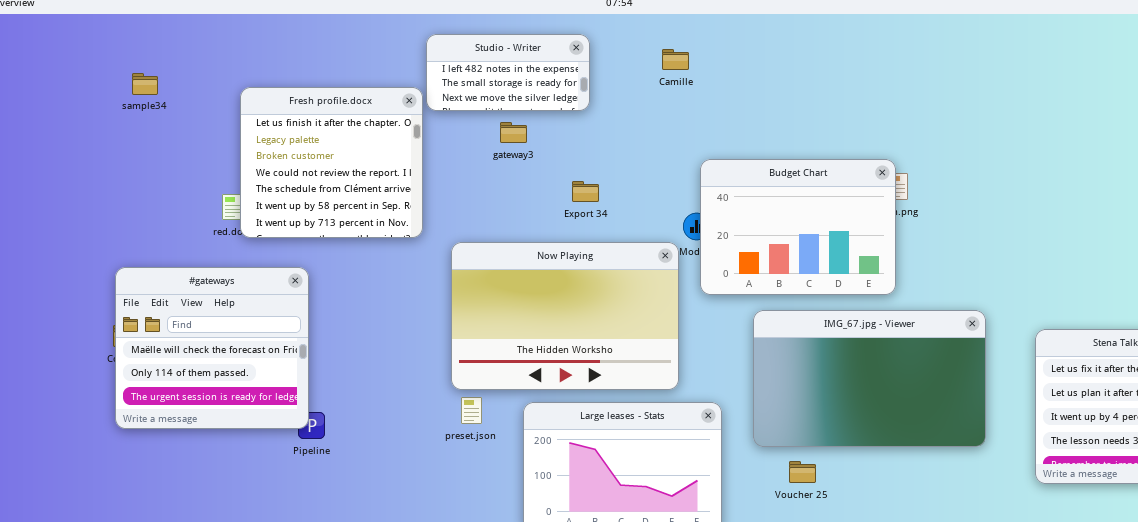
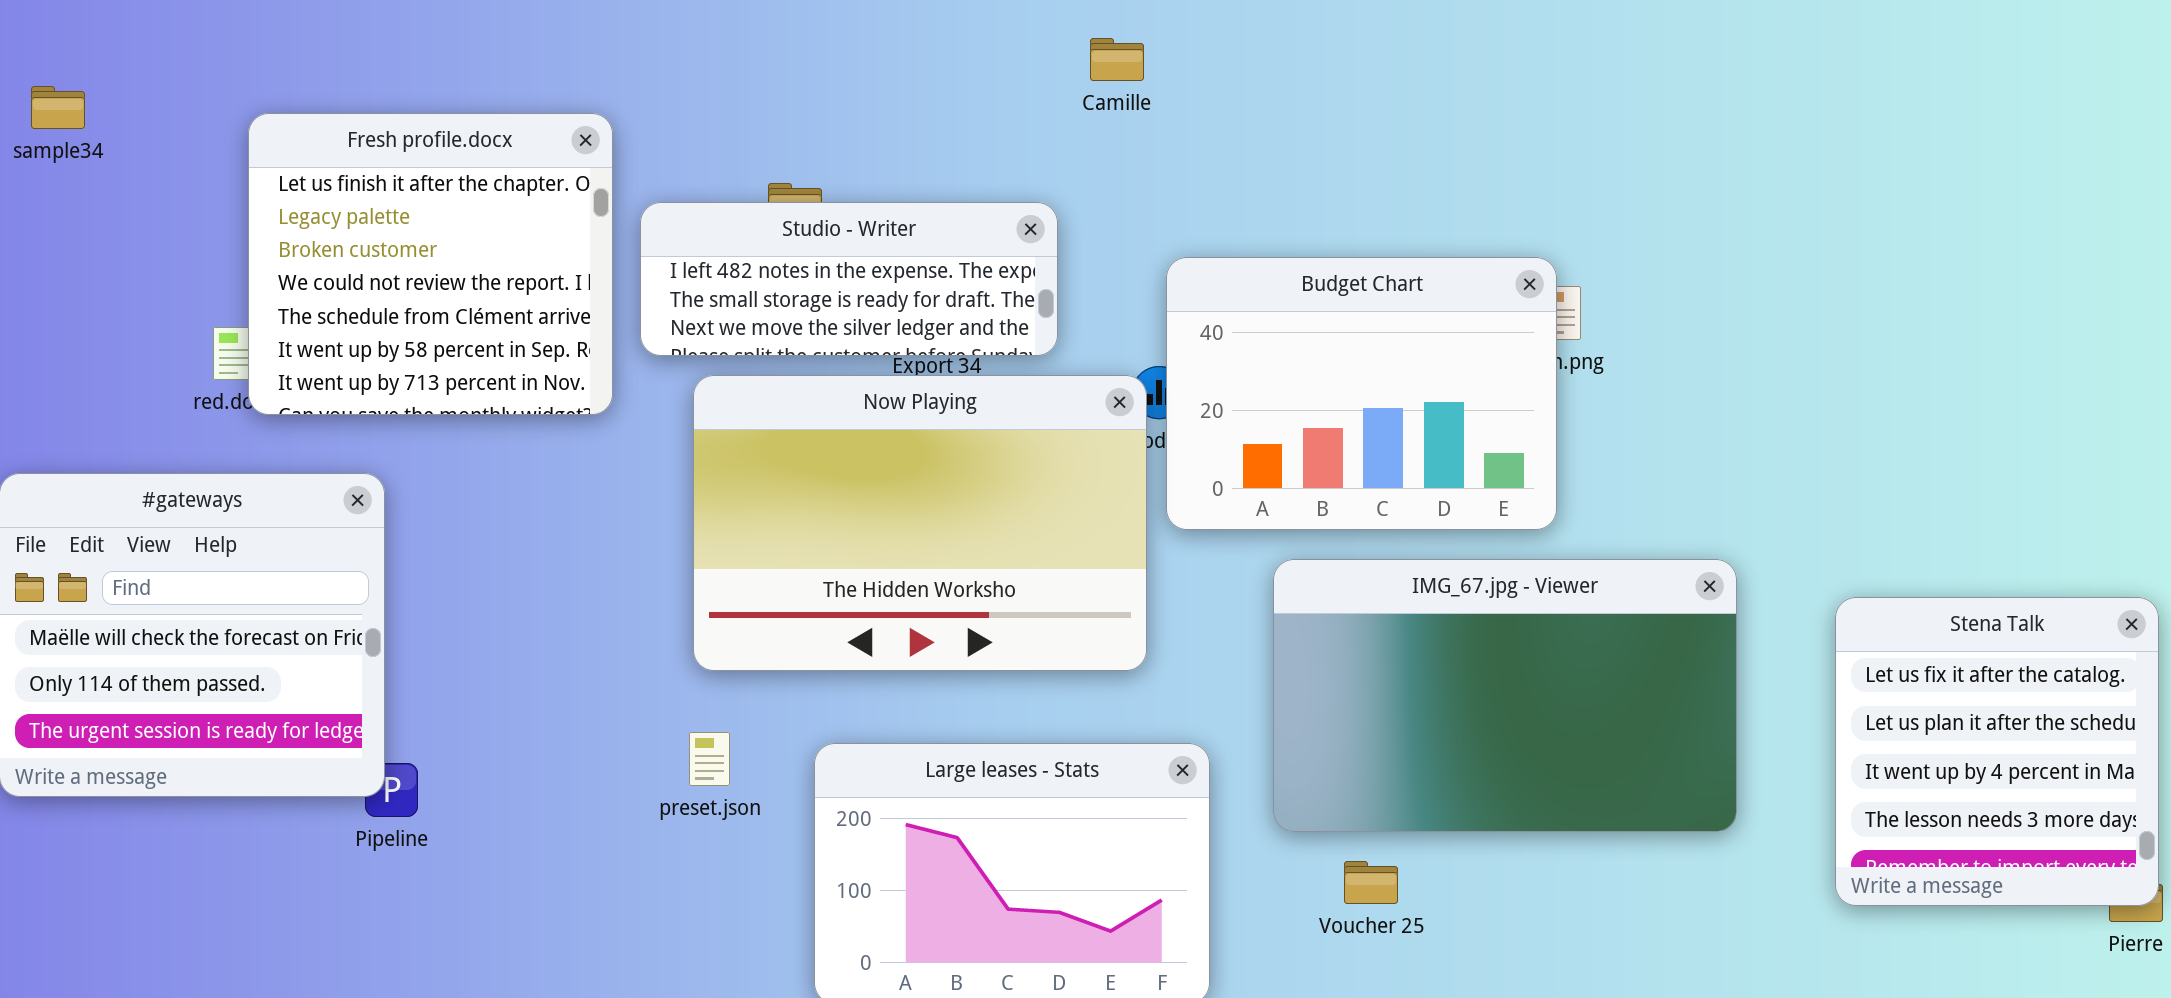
Studio - Writer: [426,34,590,111] -> [640,202,1058,356], moved, resized
Now Playing: [451,242,679,390] -> [693,375,1147,671], moved

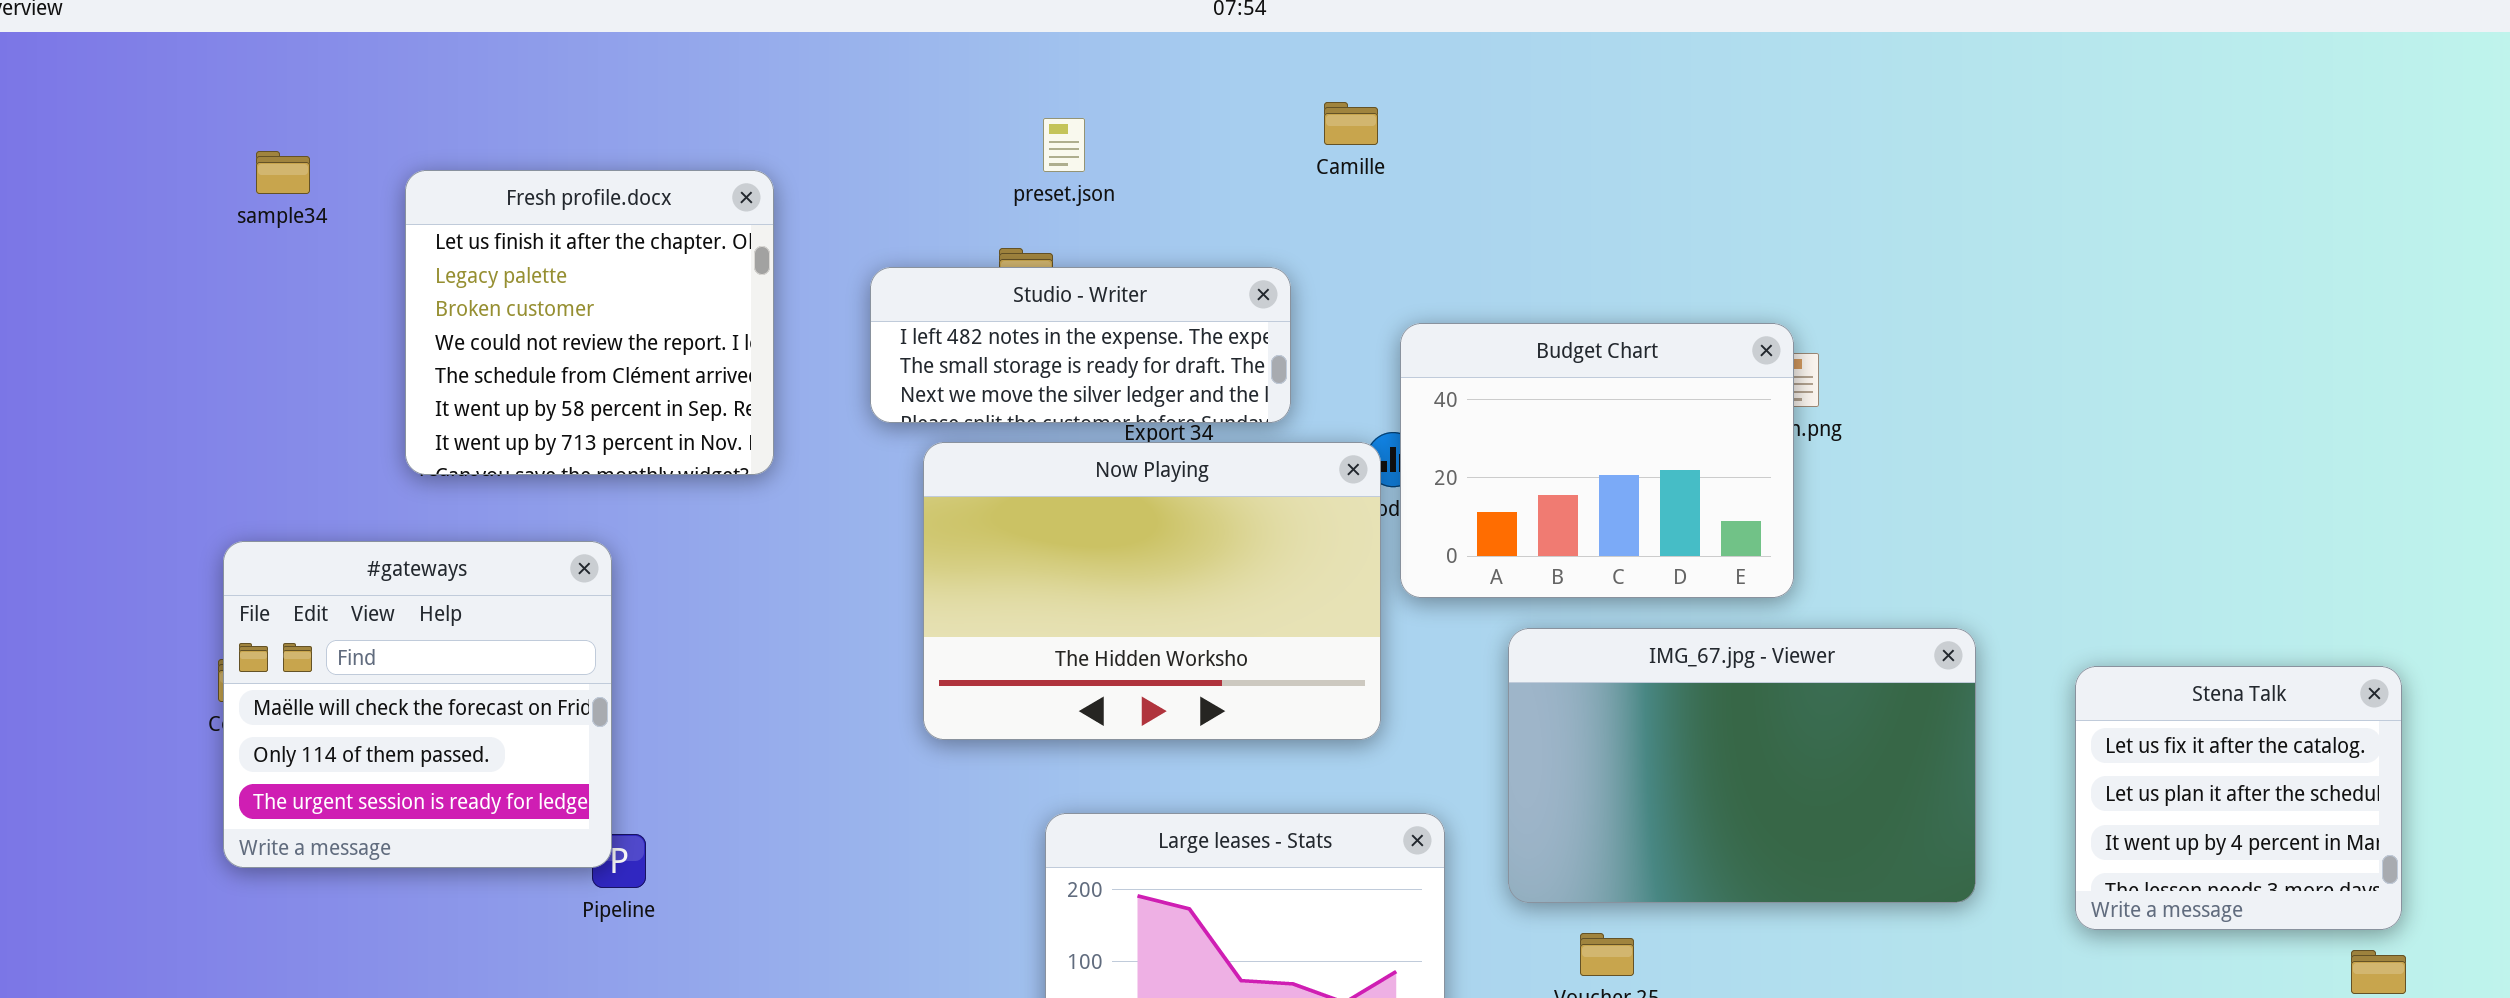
Fresh profile.docx: [248,113,613,415] -> [405,170,774,475], moved
Stena Talk: [1835,597,2159,906] -> [2075,666,2402,930], resized
preset.json: [689,732,730,786] -> [1043,118,1085,172], moved

